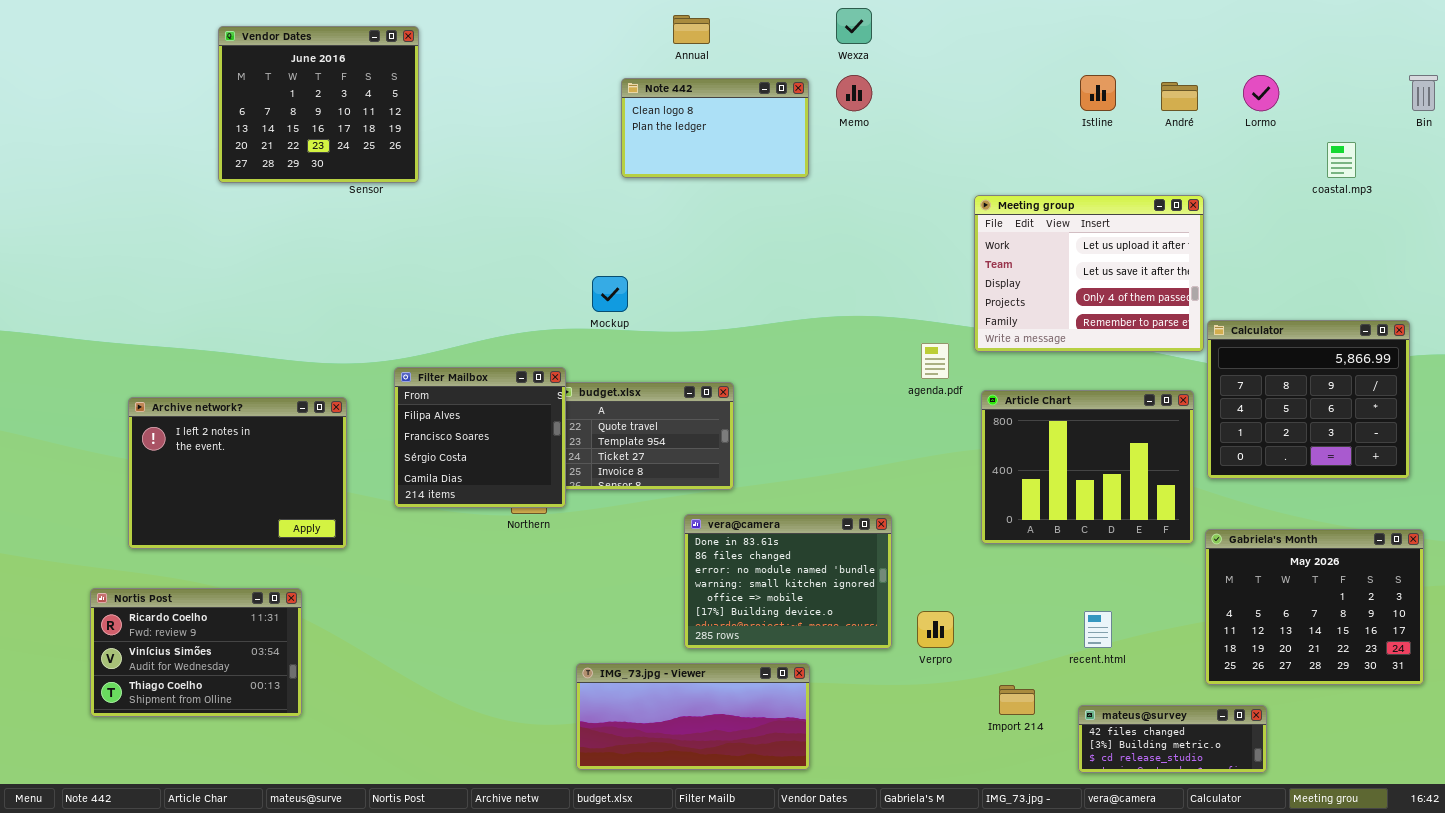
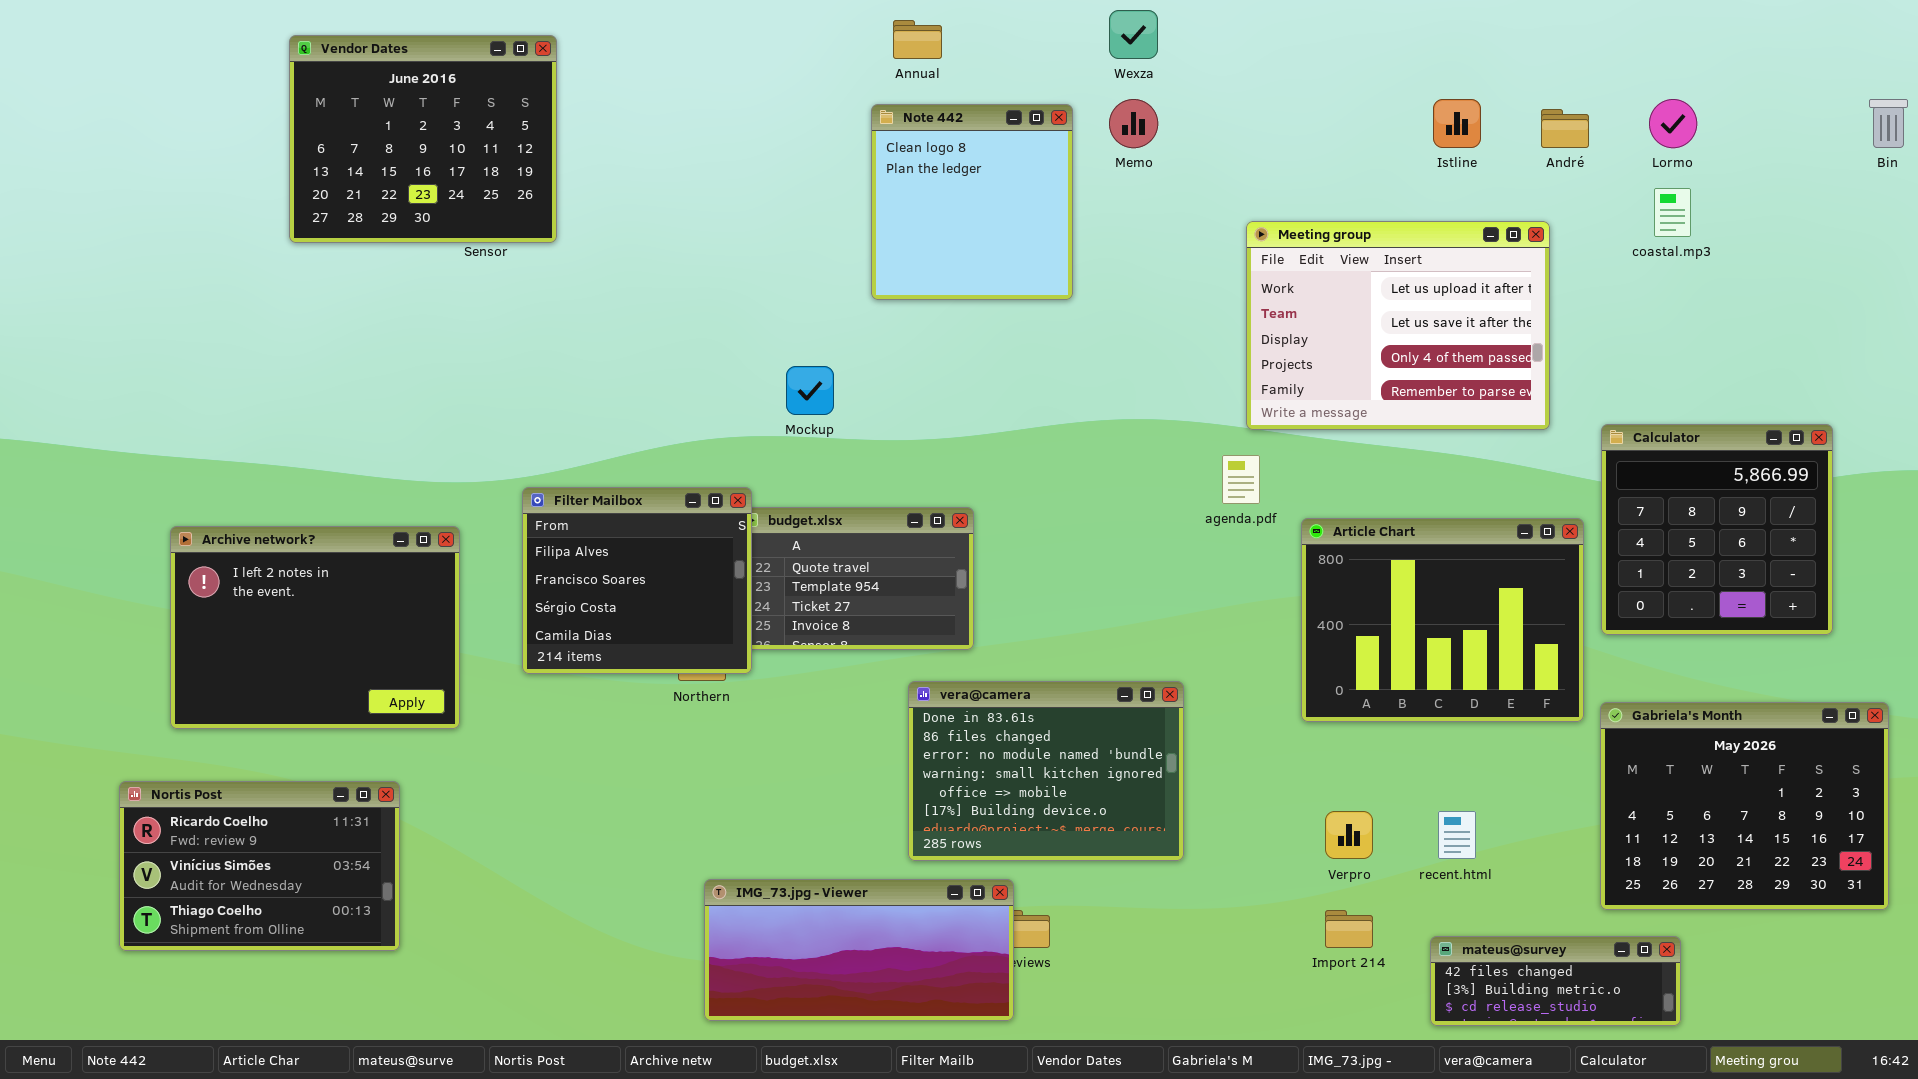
Note 442: [621,78,809,178] -> [871,104,1073,300], resized
coastal.mp3: [1327,142,1356,178] -> [1654,188,1691,237], moved
Meeting group: [974,195,1204,352] -> [1246,221,1550,430], moved
Calculator: [1207,320,1410,479] -> [1601,424,1833,635], resized
Verpro: [917,611,954,648] -> [1325,811,1373,859], moved
IMG_73.jpg - Viewer: [576,663,810,770] -> [704,879,1014,1021], moved

